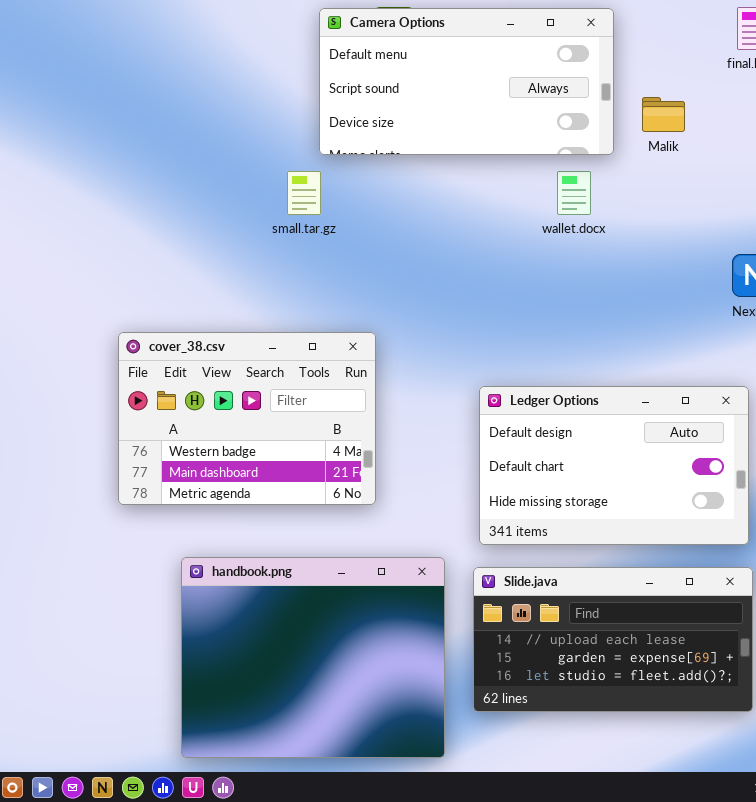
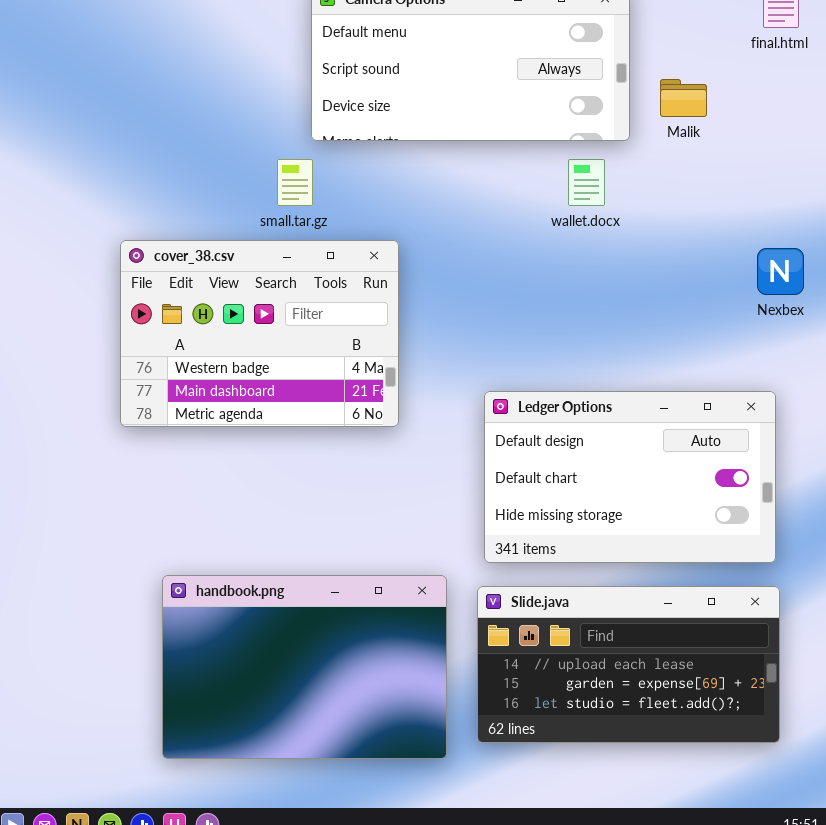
cover_38.csv: [118,332,376,505] -> [120,240,399,427], moved
handbook.png: [181,557,445,758] -> [162,575,447,759], resized

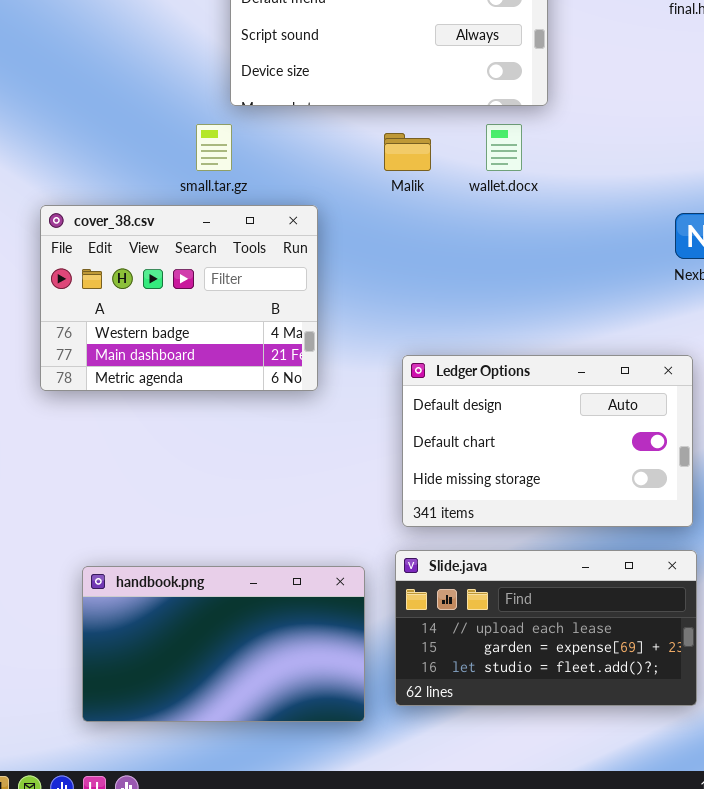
Malik: [660,79,707,117] -> [384,133,431,171], moved
handbook.png: [162,575,447,759] -> [82,566,365,722], resized

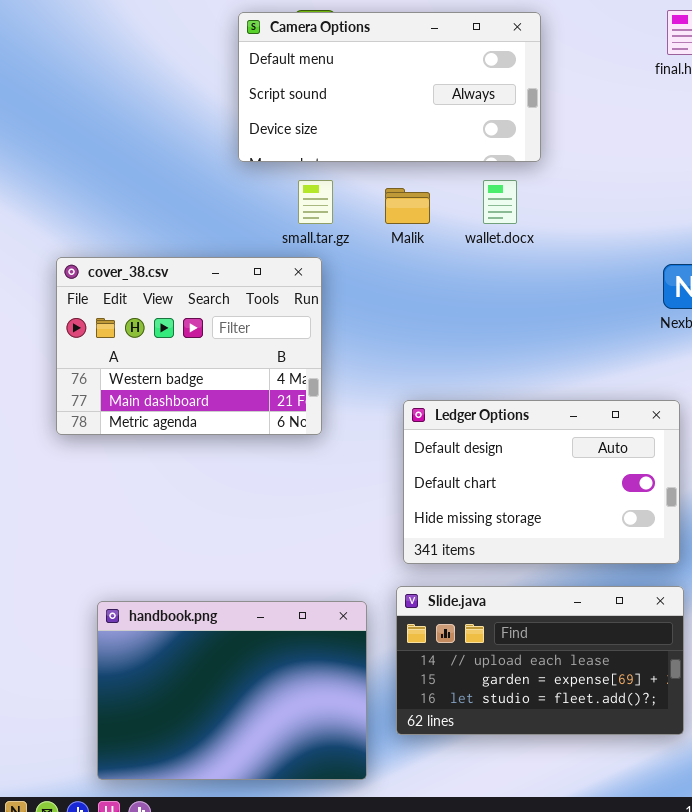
small.tar.gz: [196,124,232,171] -> [298,180,333,224], moved
handbook.png: [82,566,365,722] -> [97,601,367,780], resized

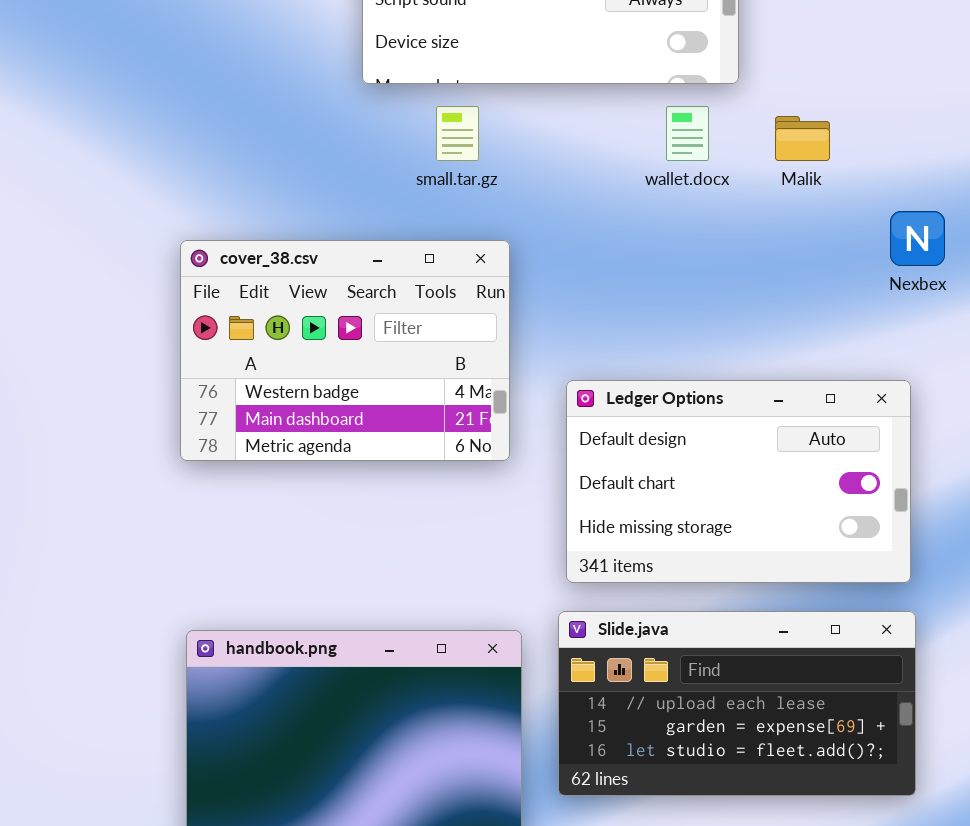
Malik: [385,188,430,224] -> [775,116,830,161], moved
cover_38.csv: [56,257,322,435] -> [180,240,510,461], moved

